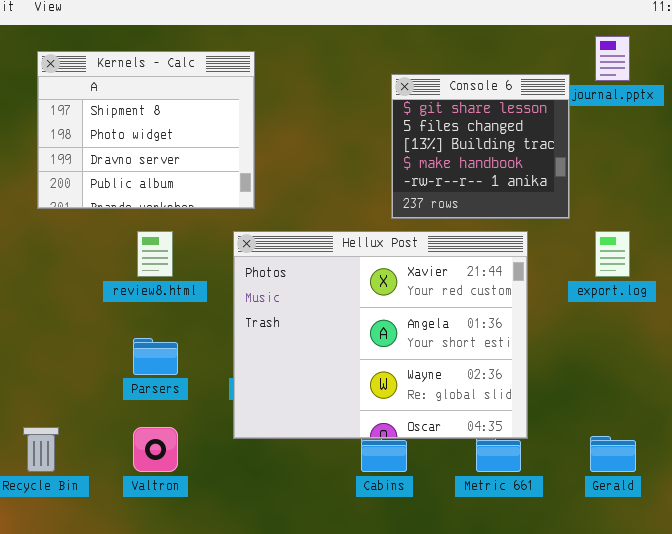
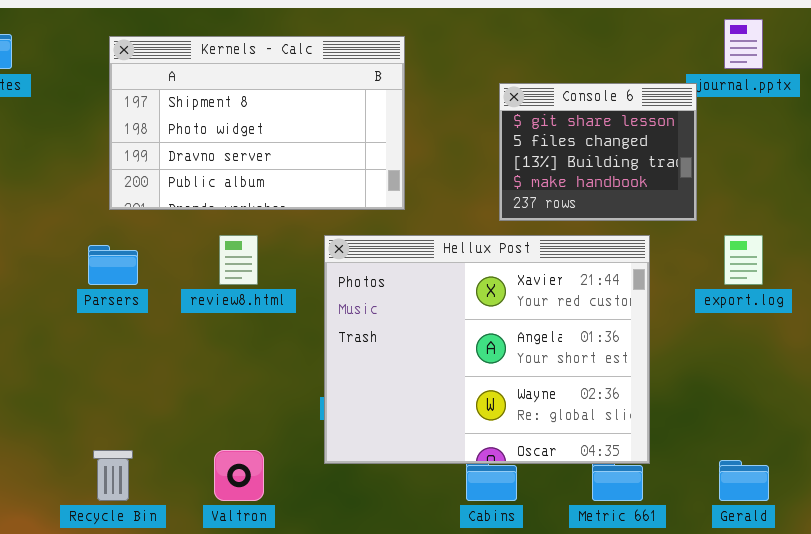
Kernels - Calc: [37,51,255,209] -> [109,36,405,210], resized
Console 6: [391,74,570,219] -> [499,83,697,221], resized
Parsers: [133,338,178,375] -> [88,245,138,285], moved

